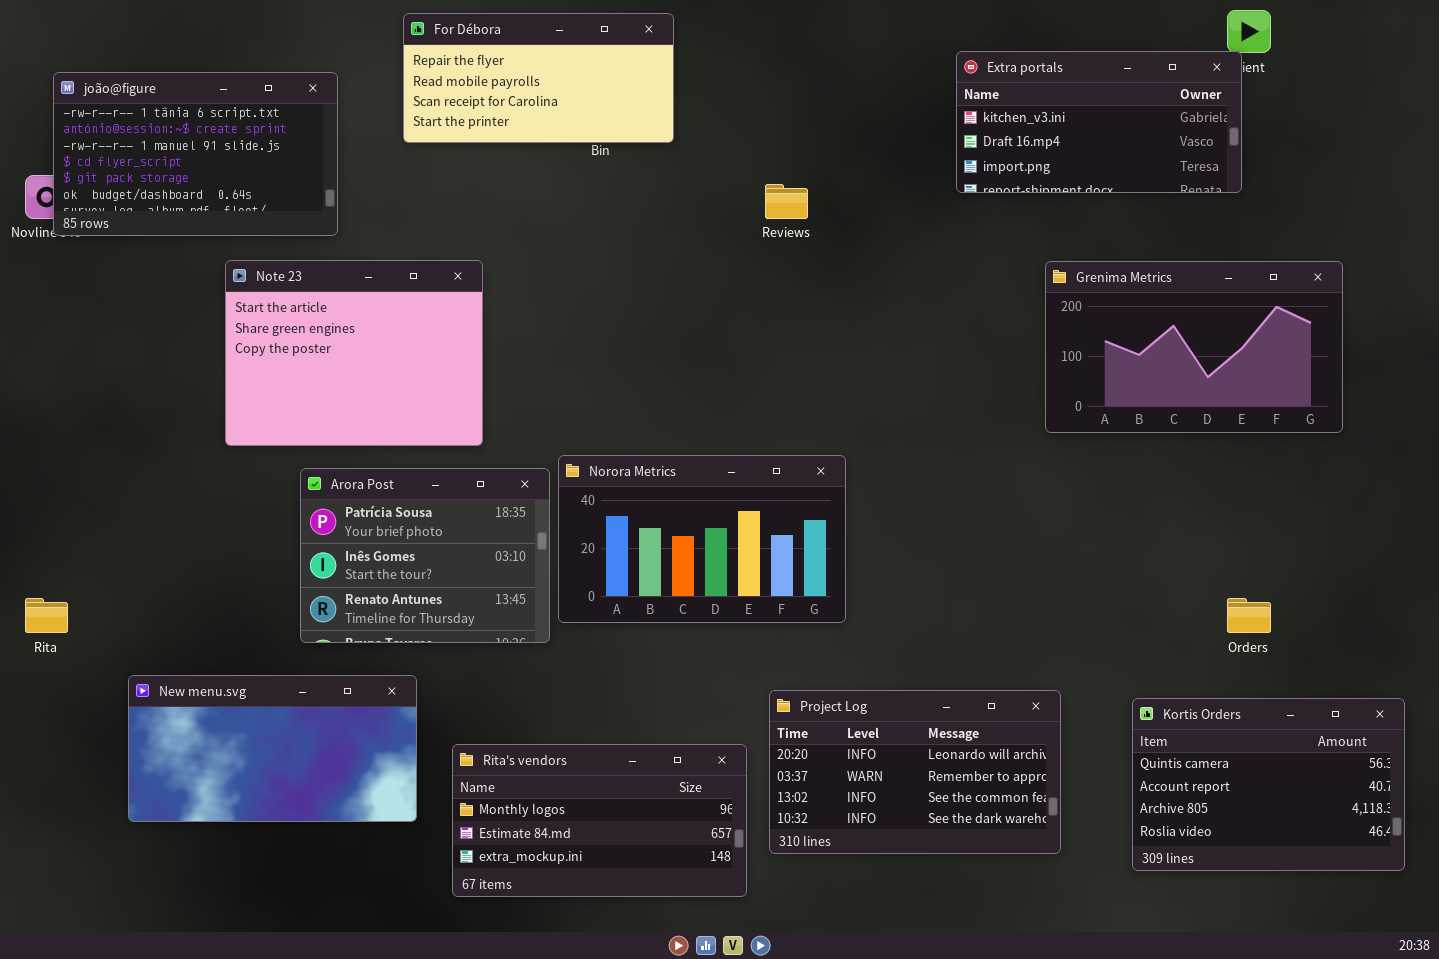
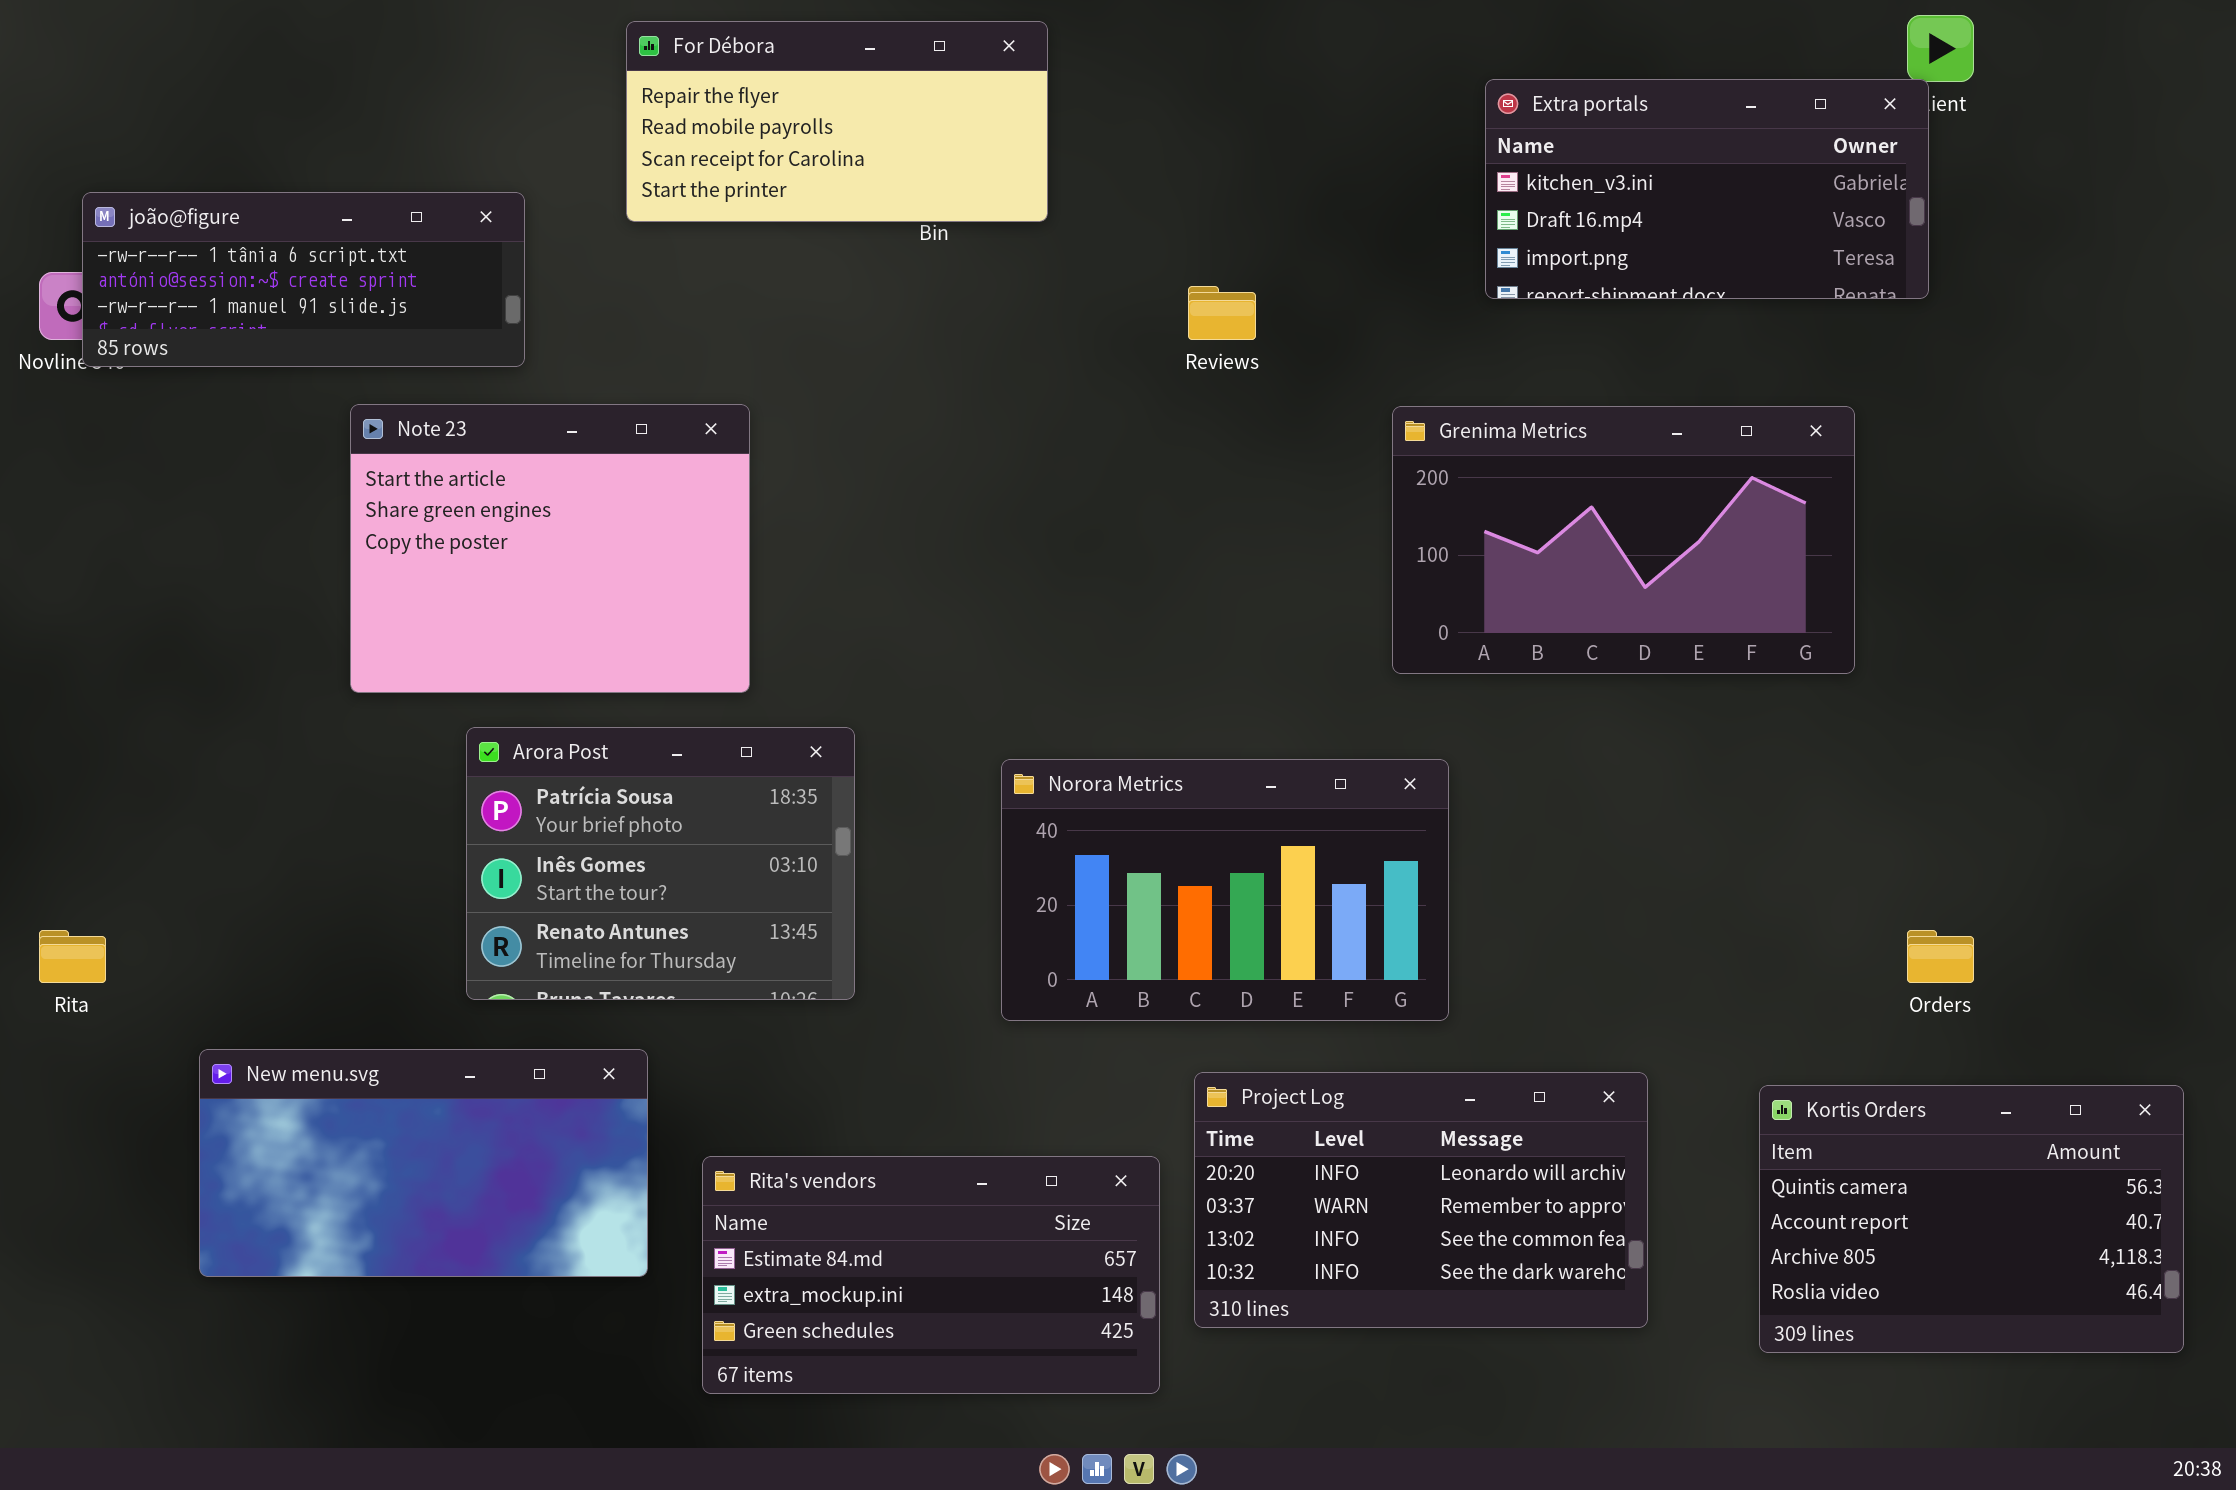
joão@figure: [53,72,338,236] -> [82,192,525,367], resized
Grenima Metrics: [1045,261,1343,433] -> [1392,406,1855,674], moved
Norora Metrics: [558,455,846,623] -> [1001,759,1449,1021], moved
Rita's vendors: [452,744,747,897] -> [702,1156,1160,1394], scrolled down 1 row

